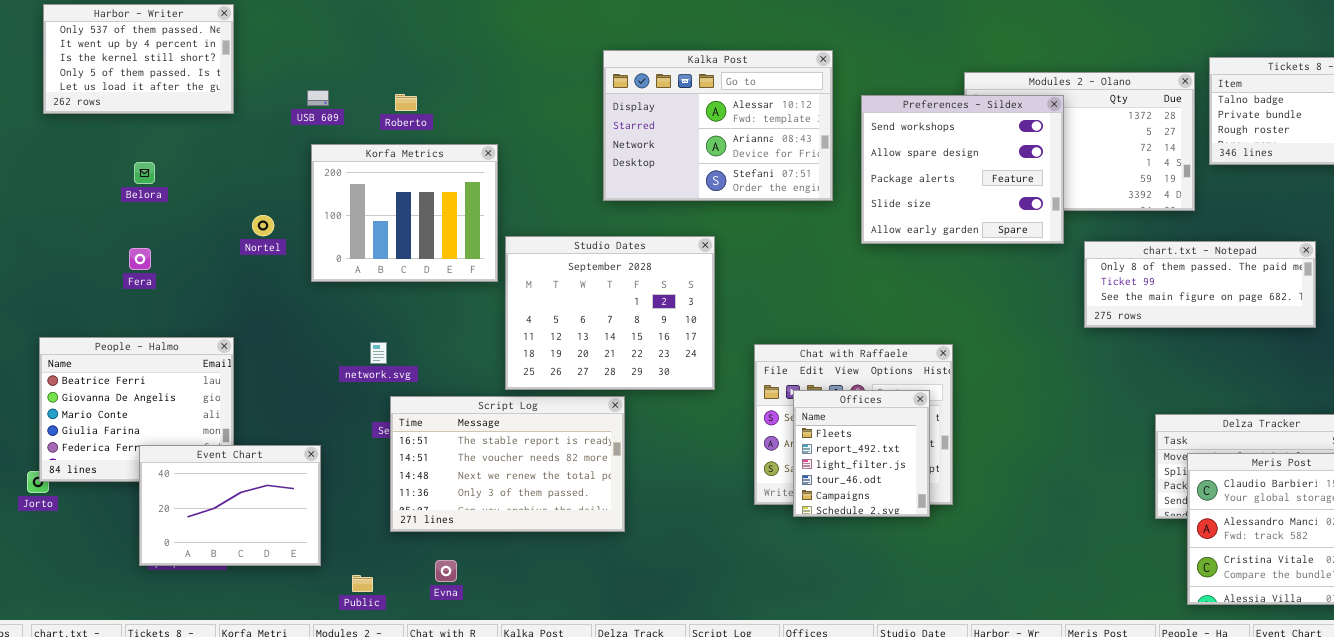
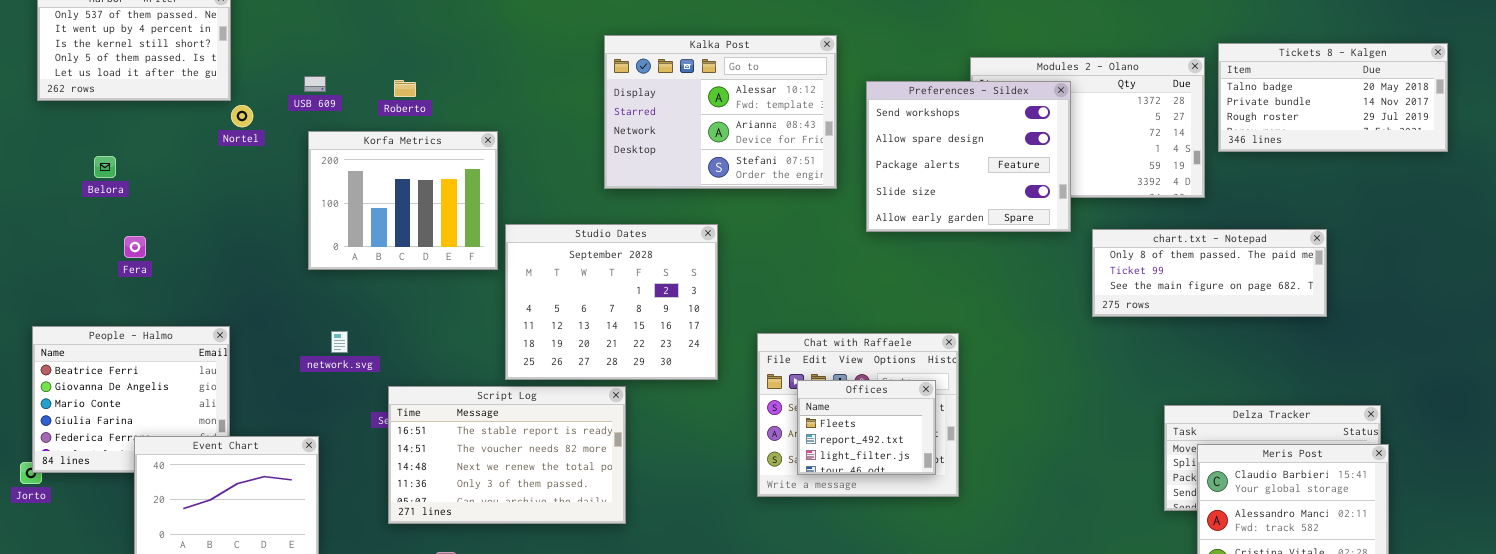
Belora: [134,162,155,184] -> [94,156,116,178], moved
Nortel: [252,215,274,236] -> [231,105,253,127], moved
network.svg: [370,342,387,364] -> [331,331,348,353], moved
Offices: [793,390,930,517] -> [797,380,936,475], resized

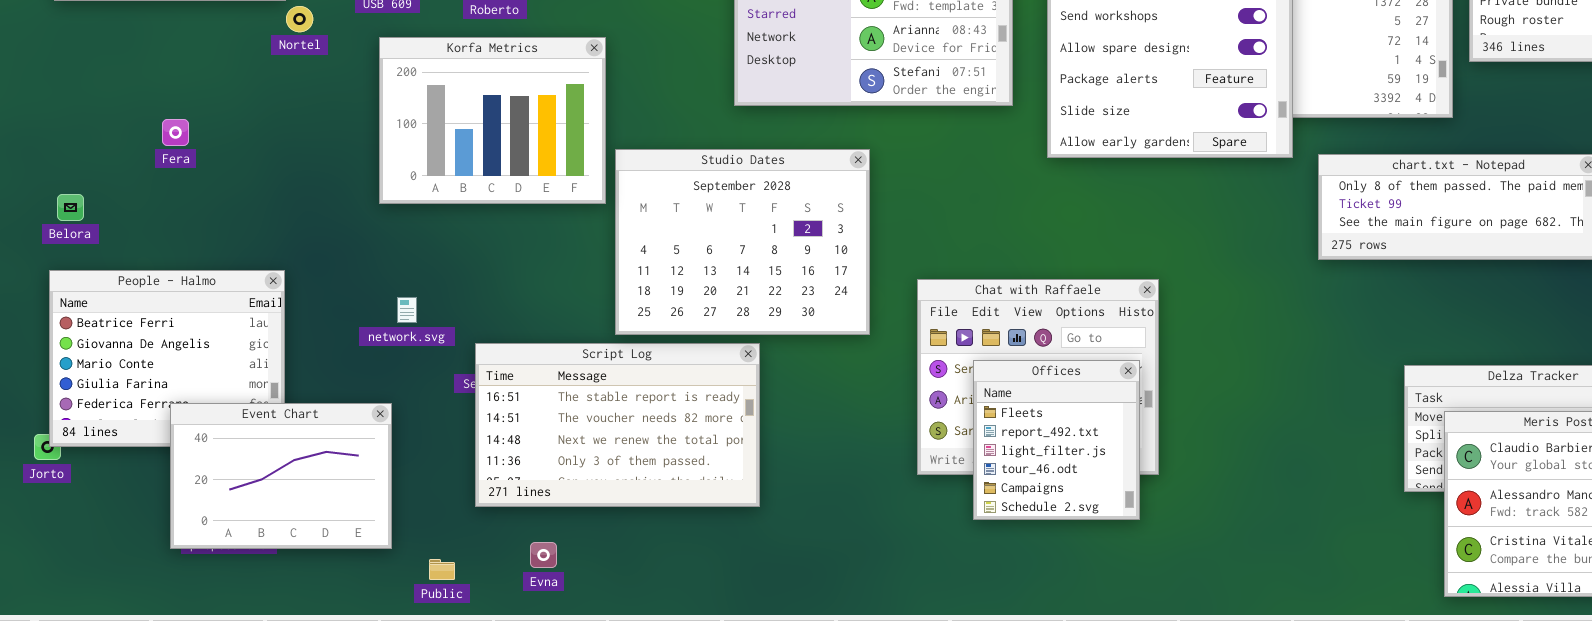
Belora: [94,156,116,178] -> [57,194,84,221], moved
Fera: [124,236,146,258] -> [162,119,189,146], moved
network.svg: [331,331,348,353] -> [397,297,417,323], moved
Offices: [797,380,936,475] -> [973,360,1140,520], moved, resized

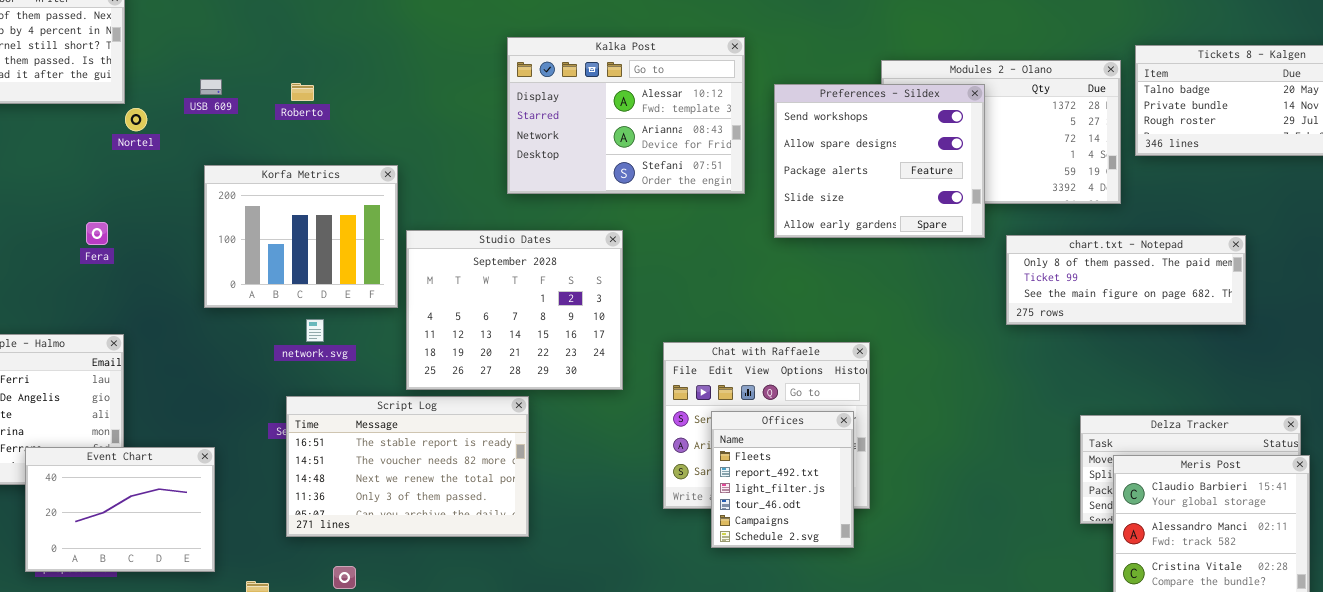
Korfa Metrics: [379,37,606,204] -> [204,165,398,308], moved
Fera: [162,119,189,146] -> [86,222,108,245], moved
network.svg: [397,297,417,323] -> [306,319,324,342], moved

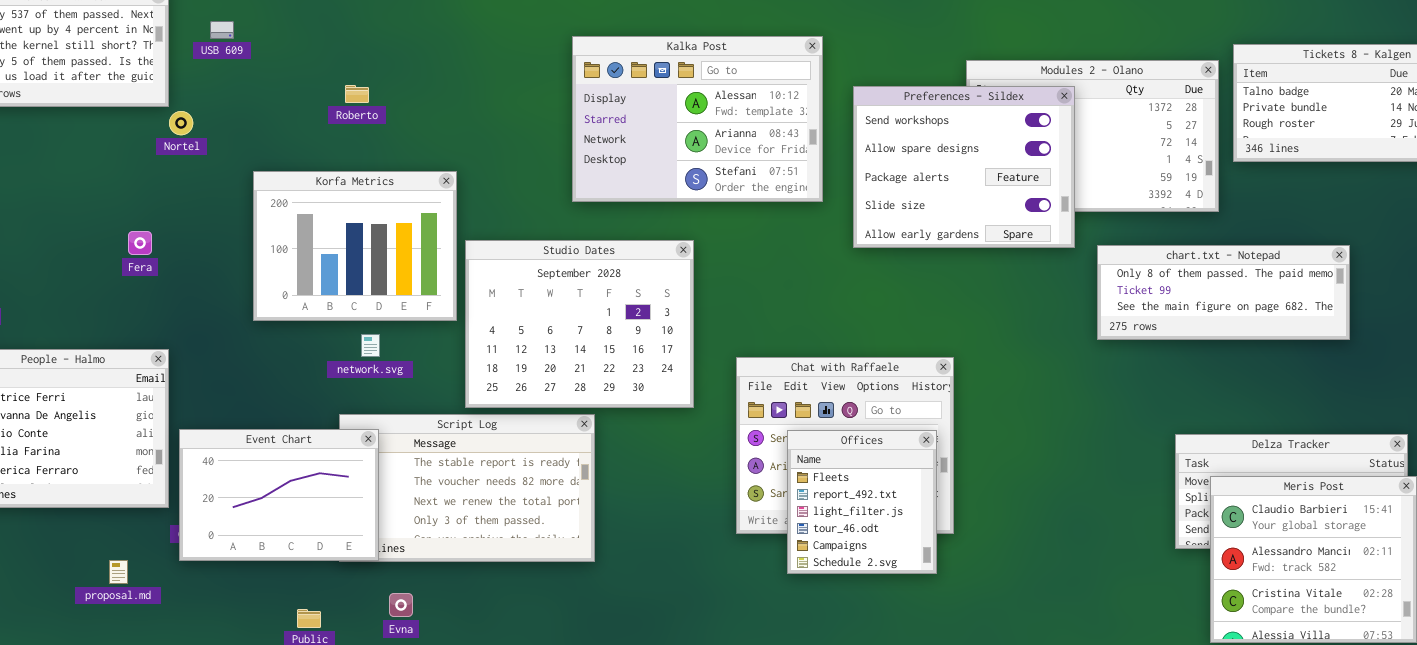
USB 609: [200,79,222,95] -> [210,21,234,39], moved
Event Chart: [25,447,215,572] -> [179,429,379,561], moved

